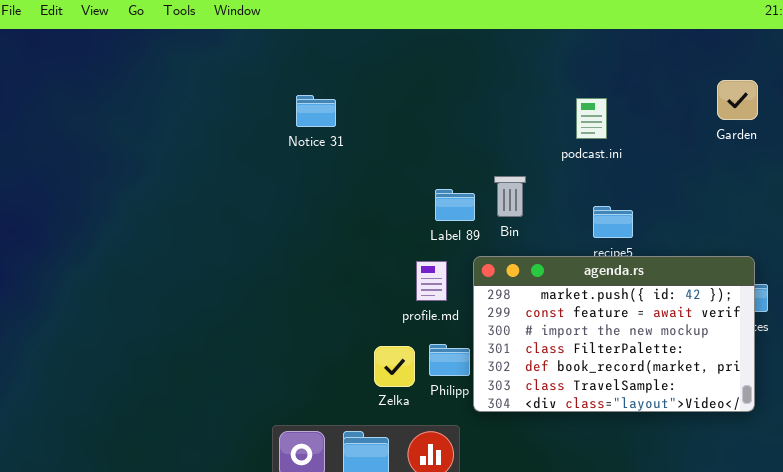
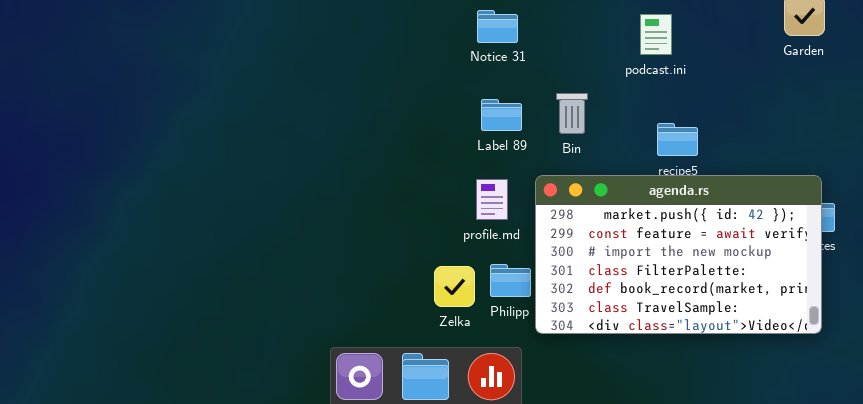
Notice 31: [296,95,336,127] -> [477,10,518,43], moved
Label 89: [435,189,475,221] -> [481,99,522,131], moved

